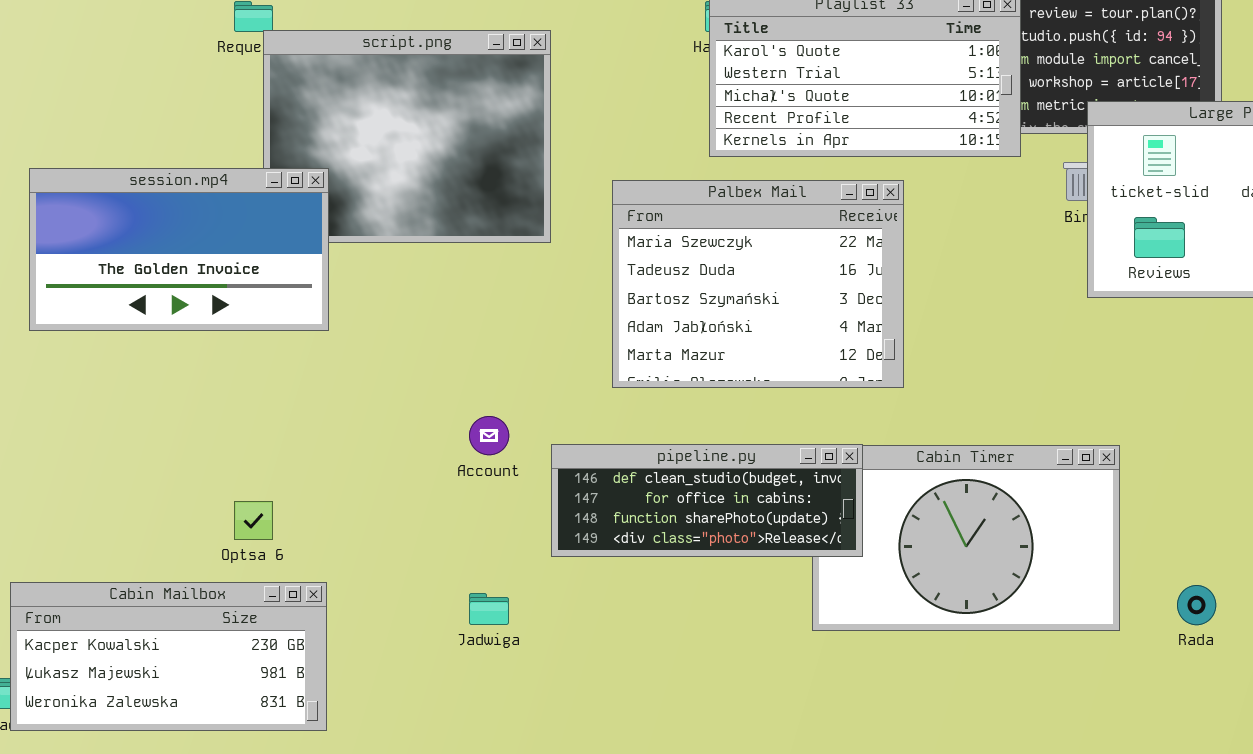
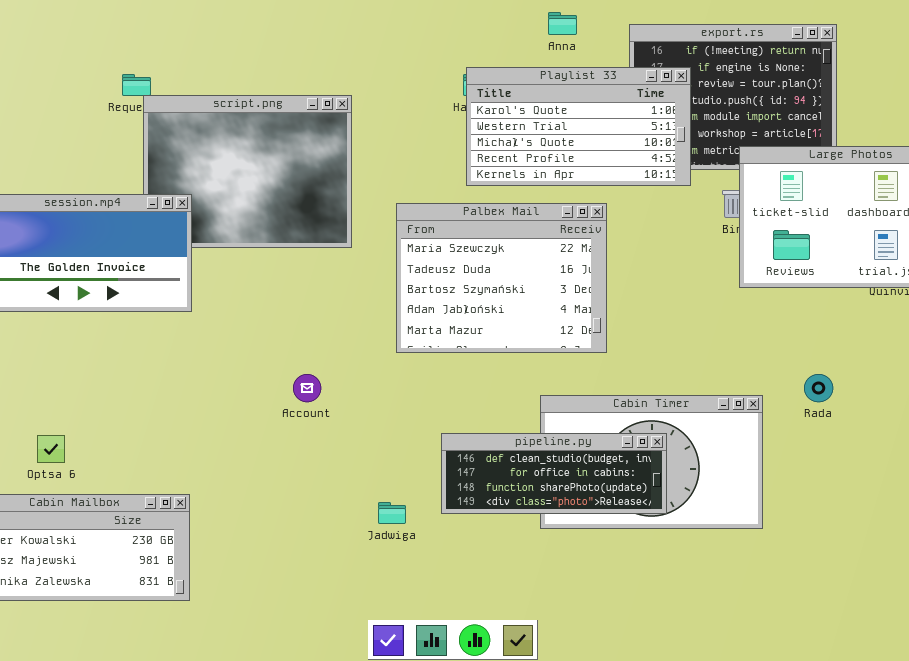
pipeline.py: [551,444,863,557] -> [441,433,667,514], moved
Optsa 6: [234,501,273,540] -> [37,435,65,463], moved
Rada: [1177,585,1216,625] -> [804,374,833,402], moved
Jadwiga: [469,593,509,625] -> [378,502,406,524], moved

